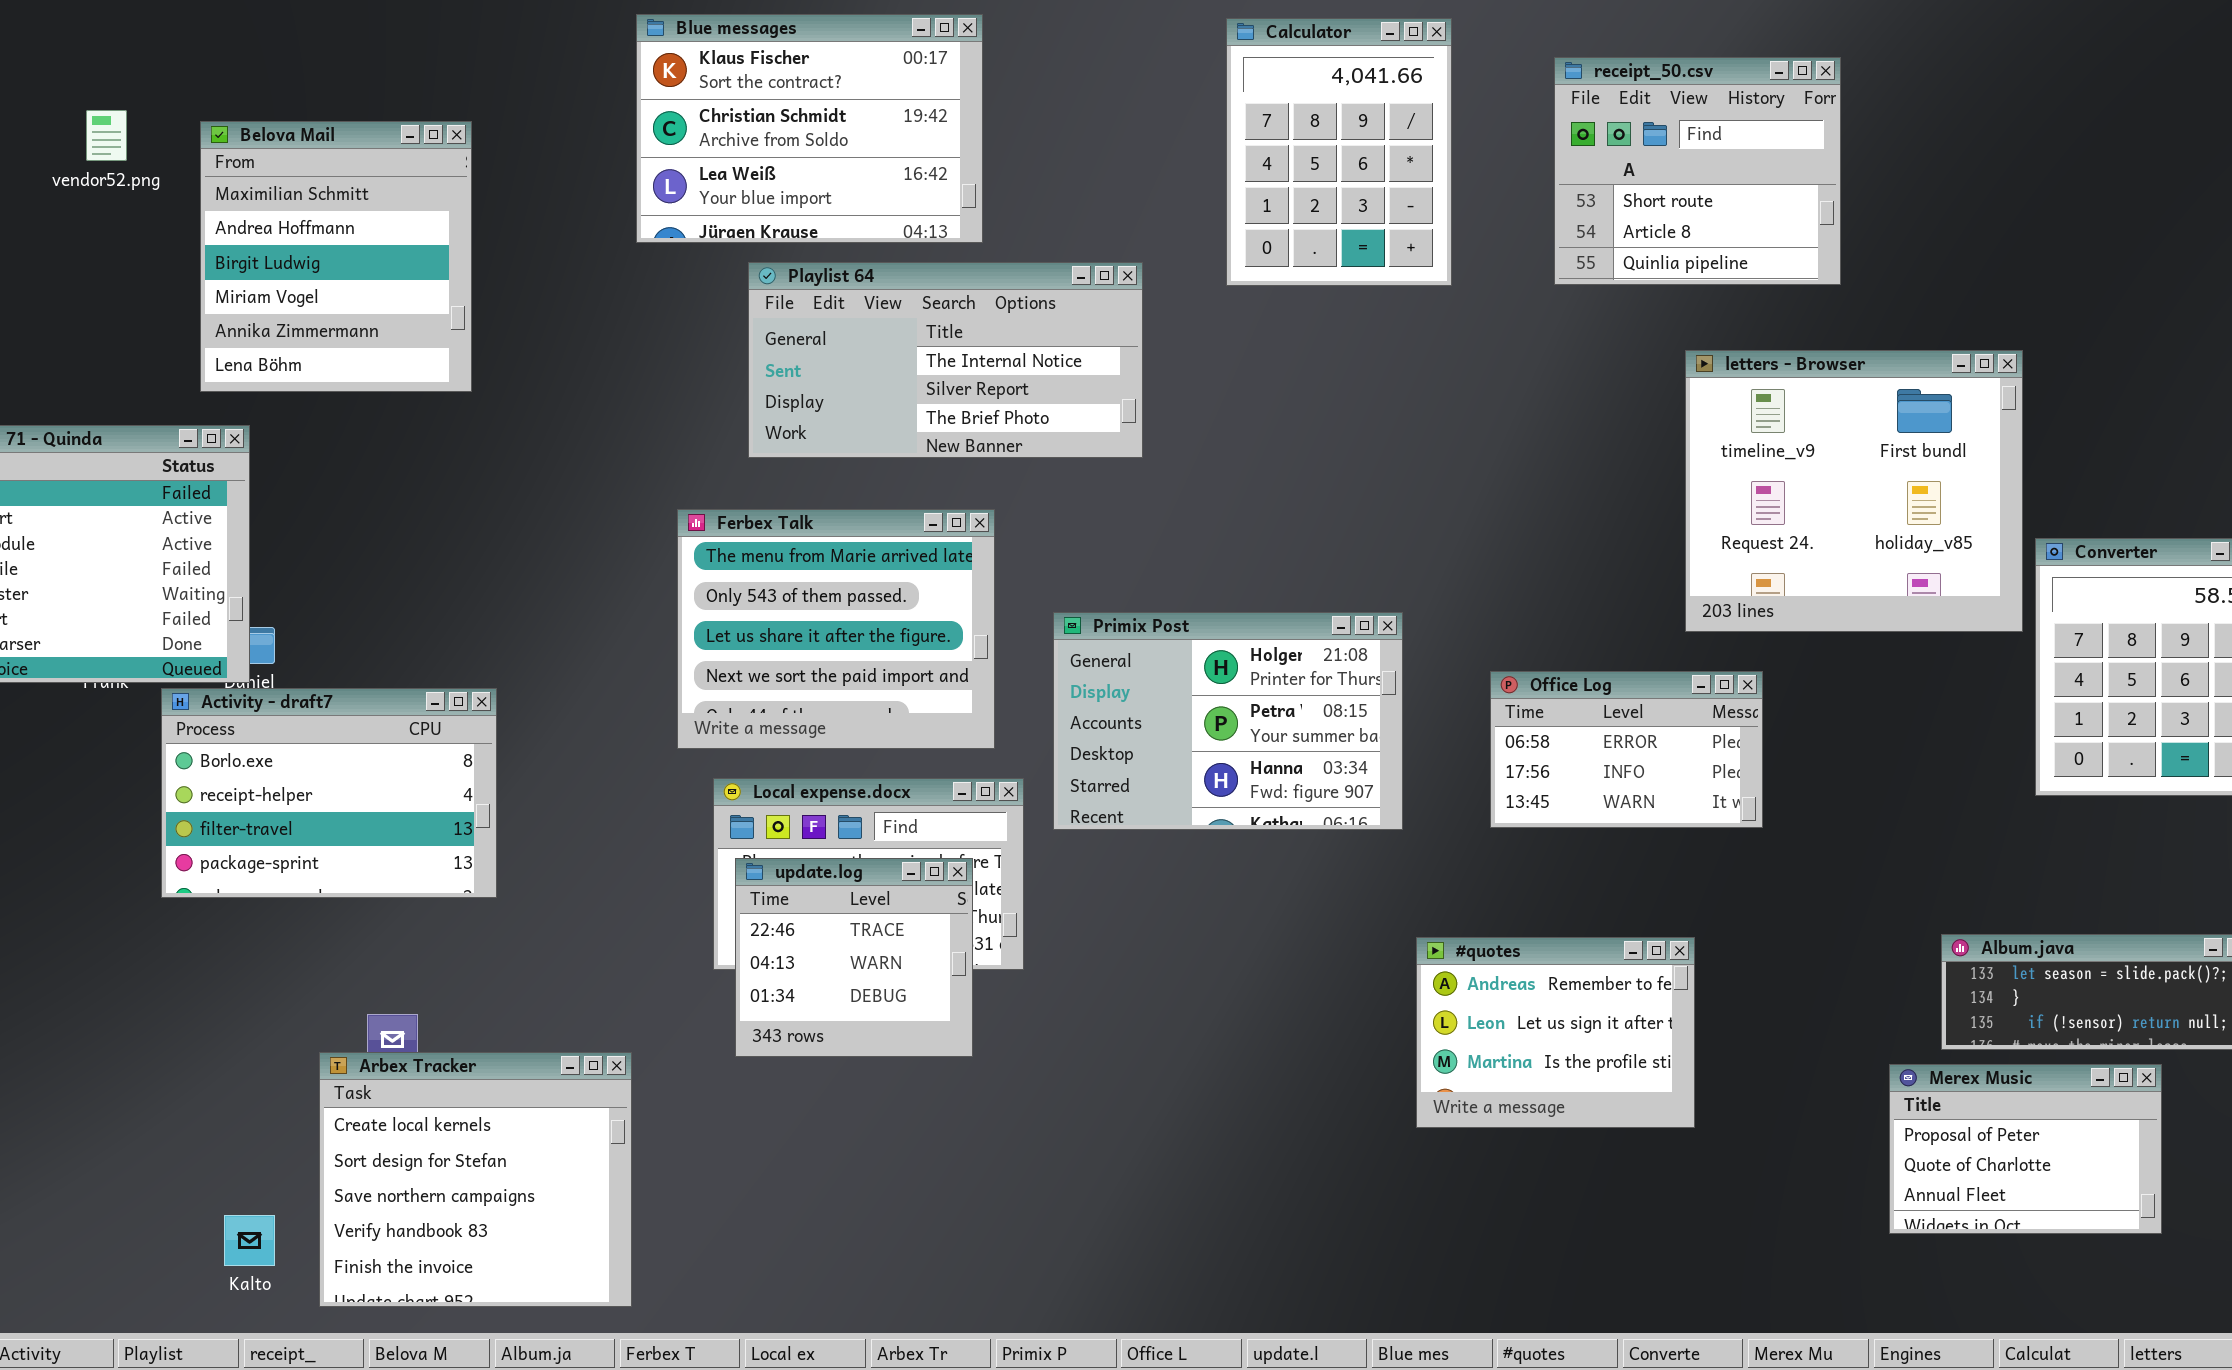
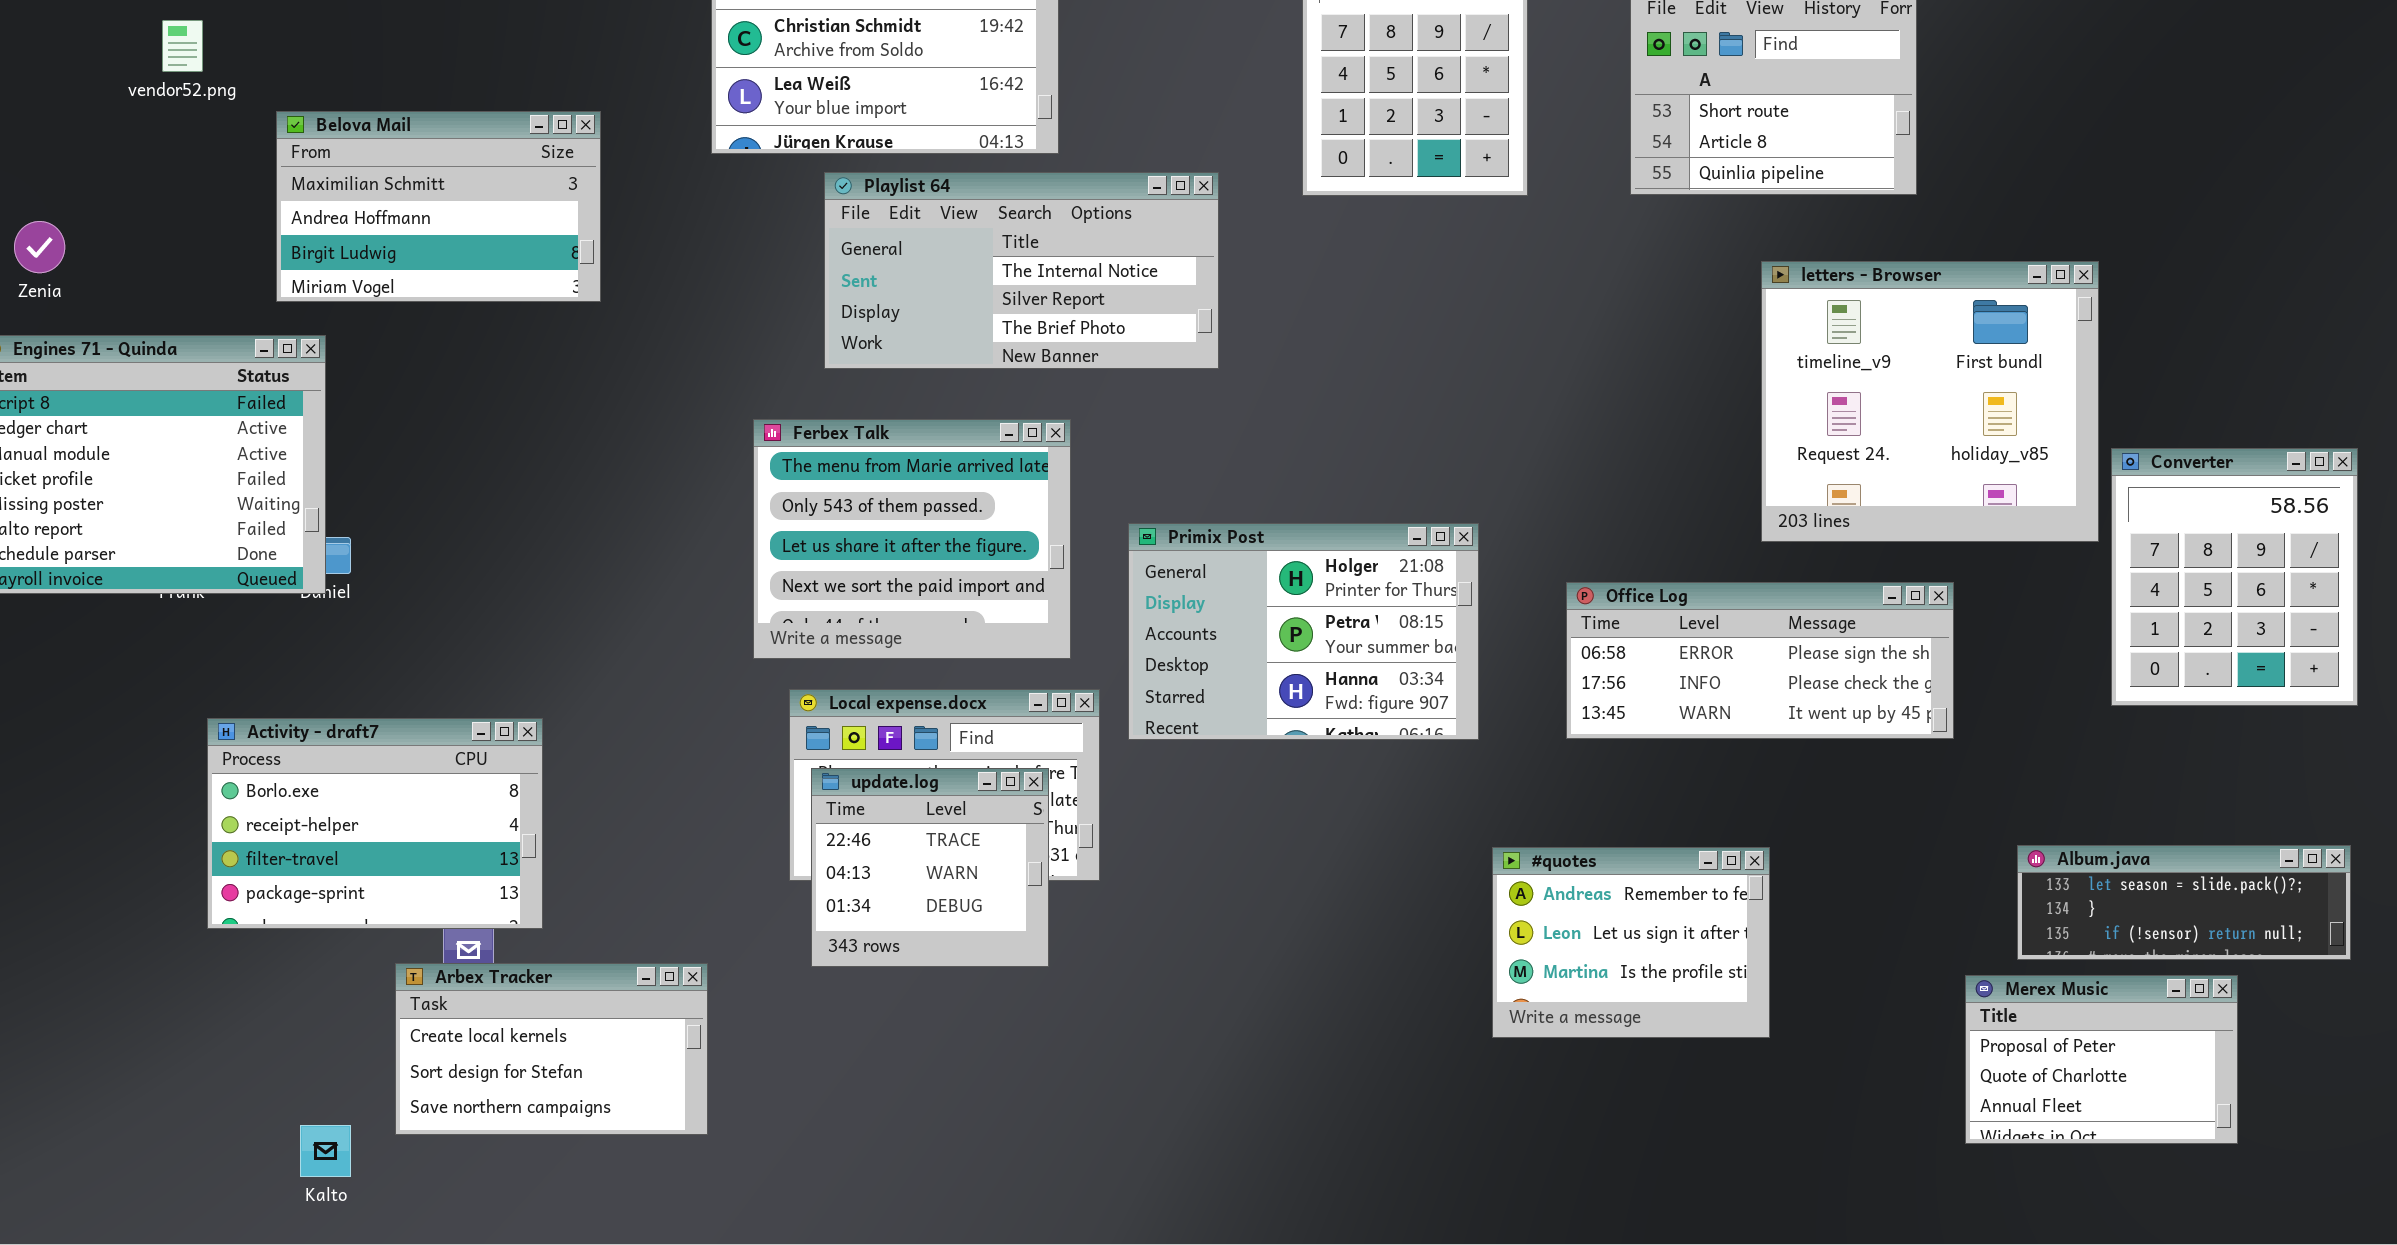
Belova Mail: [200,121,472,392] -> [276,111,601,302], resized
Office Log: [1490,671,1763,828] -> [1566,582,1954,739], resized
Activity - draft7: [161,688,497,898] -> [207,718,543,929], moved
Arbex Tracker: [319,1052,632,1307] -> [395,963,708,1135], resized

